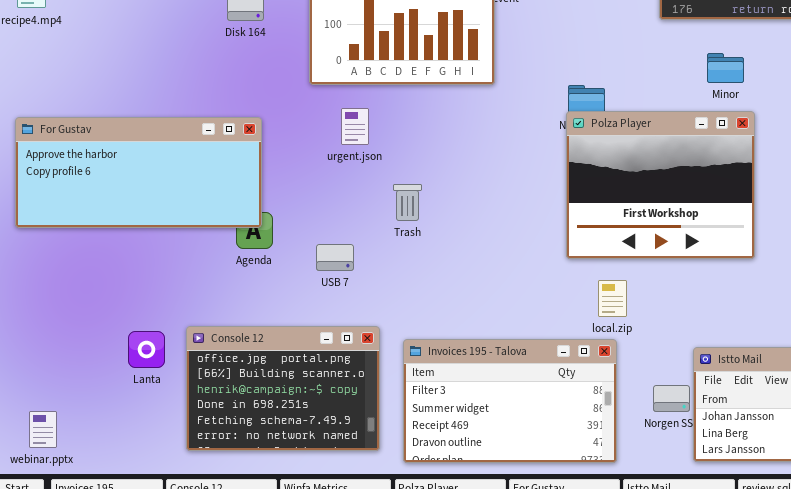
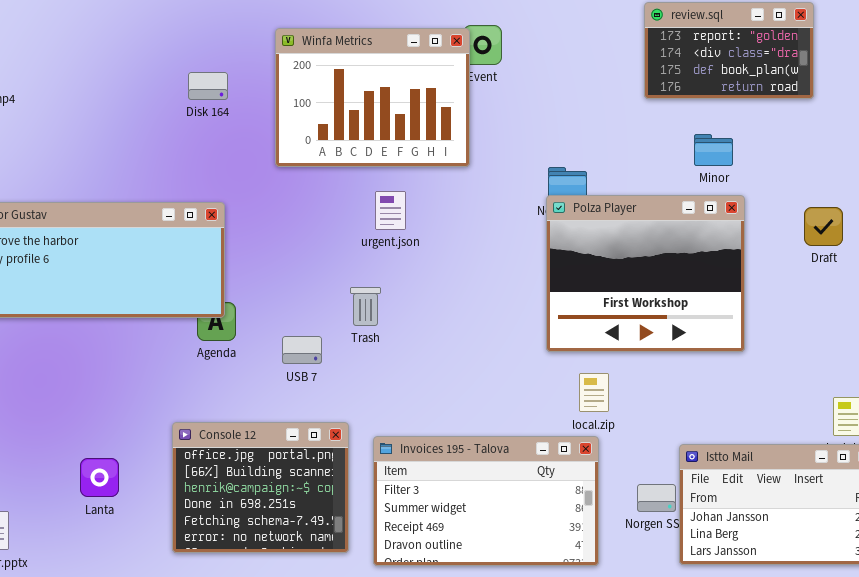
urgent.json: [341,108,369,145] -> [375,191,406,230], moved
Trash: [393,184,422,221] -> [350,287,381,326], moved
Console 12: [186,326,380,451] -> [172,422,349,553], resized
Lanta: [128,331,165,368] -> [80,458,119,497], moved

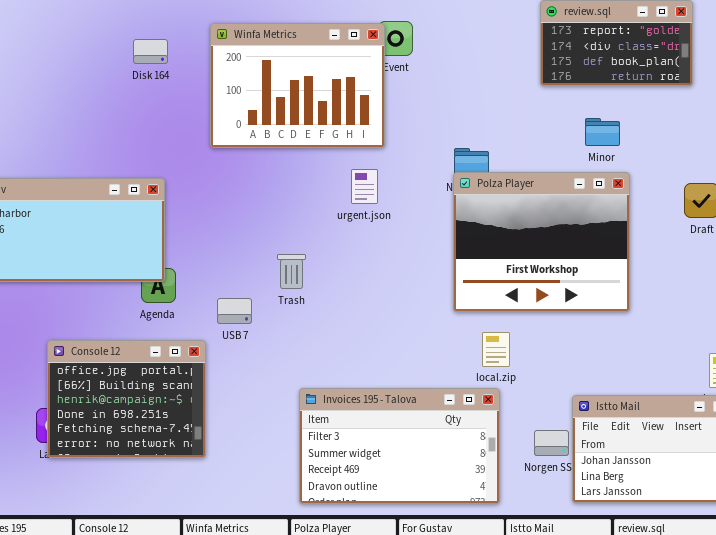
Disk 164: [188,72,228,100] -> [133,39,168,64], moved
urgent.json: [375,191,406,230] -> [351,169,378,204], moved
Console 12: [172,422,349,553] -> [47,340,206,458], moved

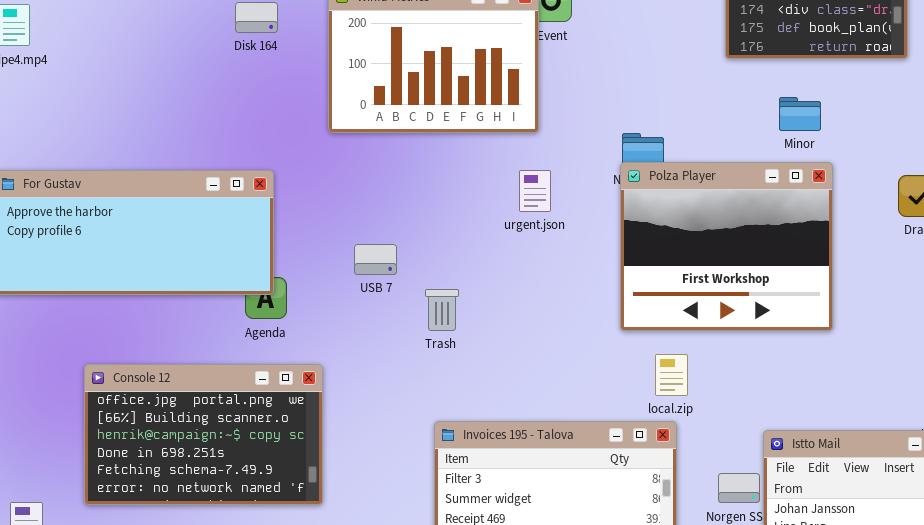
urgent.json: [351,169,378,204] -> [519,170,551,212], moved
Trash: [277,254,306,289] -> [425,289,459,331], moved
USB 7: [217,298,252,324] -> [354,244,397,275], moved
Console 12: [47,340,206,458] -> [84,364,323,505], resized

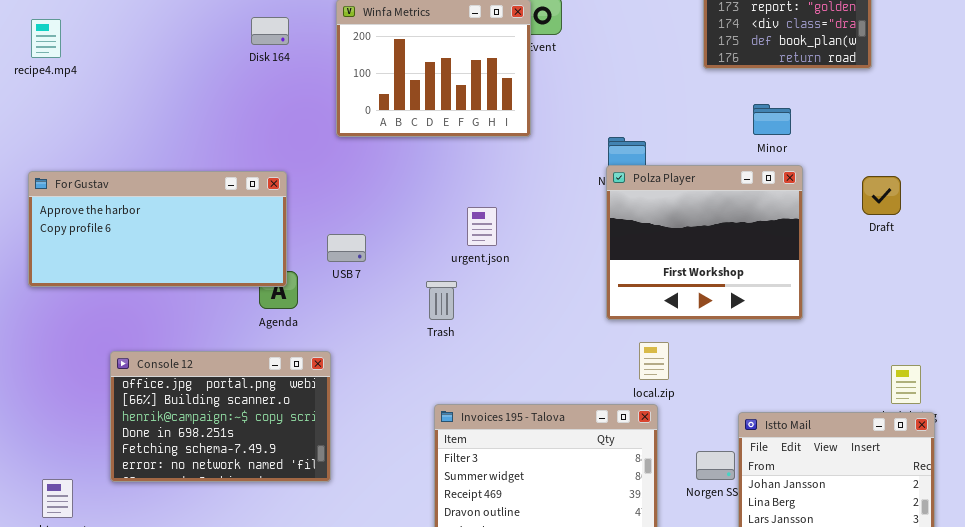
urgent.json: [519,170,551,212] -> [467,207,497,246], moved
USB 7: [354,244,397,275] -> [327,234,366,262], moved

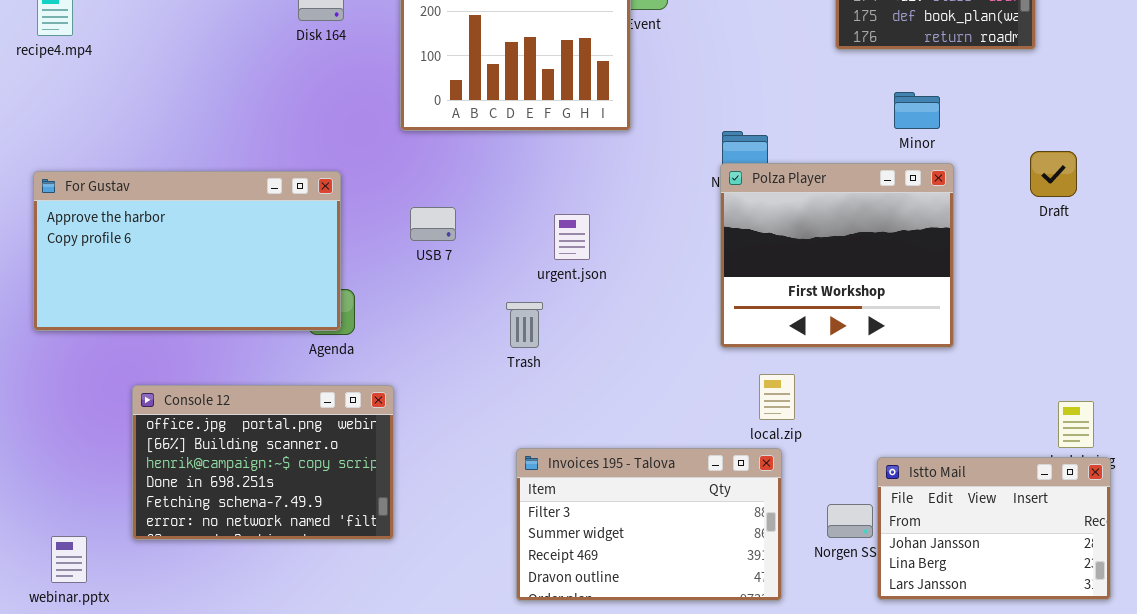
For Gustav: [28,171,287,287] -> [33,171,341,331], resized
Draft: [862,176,901,215] -> [1030,151,1077,197], moved
USB 7: [327,234,366,262] -> [410,207,456,241], moved

